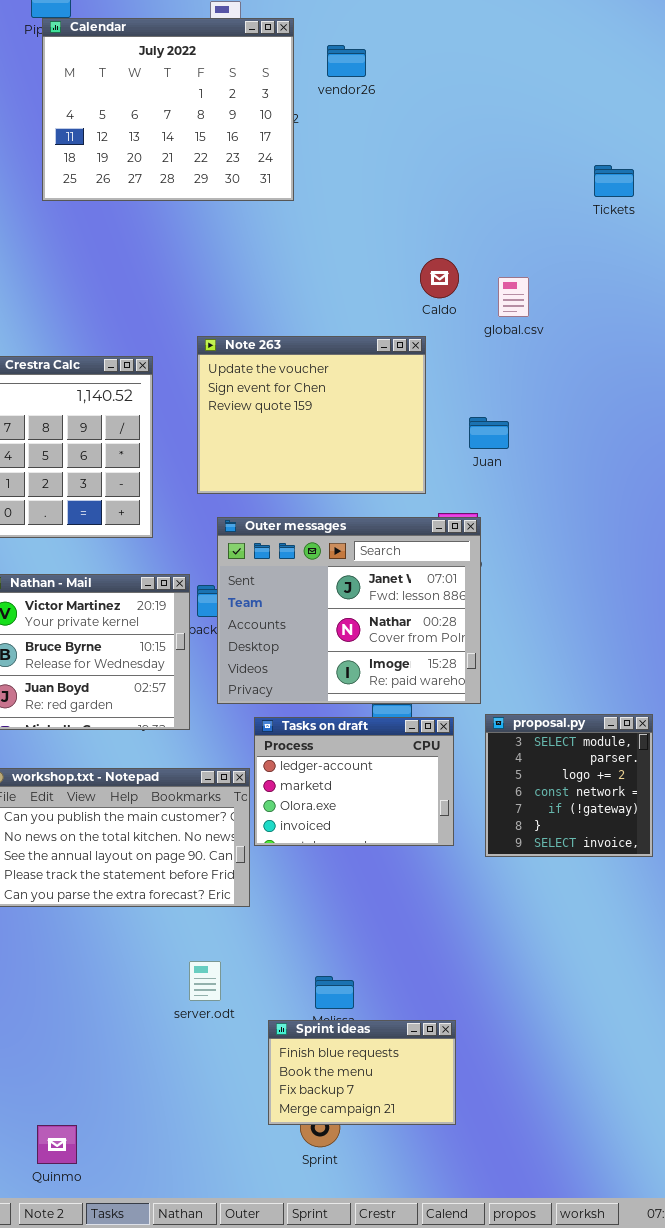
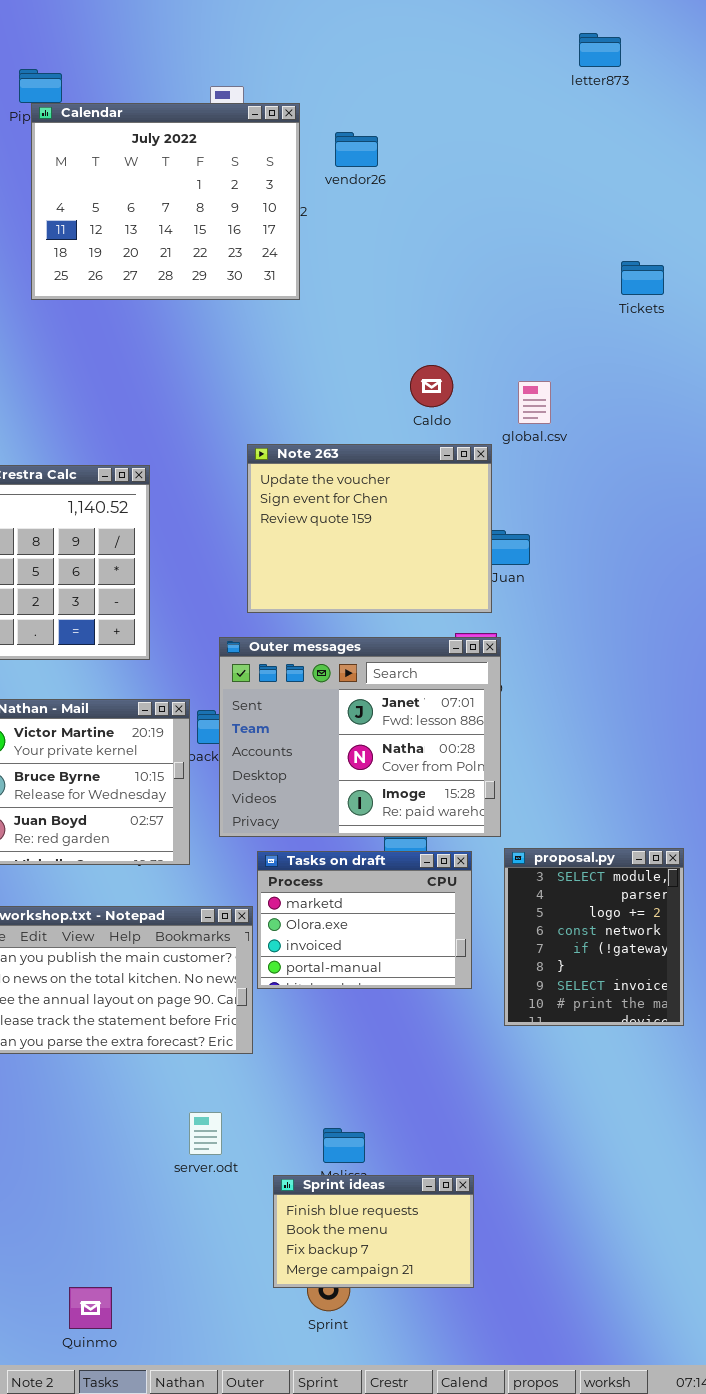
Caldo: [420,258,459,298] -> [410,365,453,407], moved
Note 263: [197,336,426,494] -> [247,444,492,613], moved
proposal.py: [485,714,653,857] -> [504,848,684,1026], resized
Tasks on draft: [254,717,454,846] -> [257,851,472,989], scrolled down 1 row
Quinmo: [37,1125,77,1164] -> [69,1287,112,1329], moved

